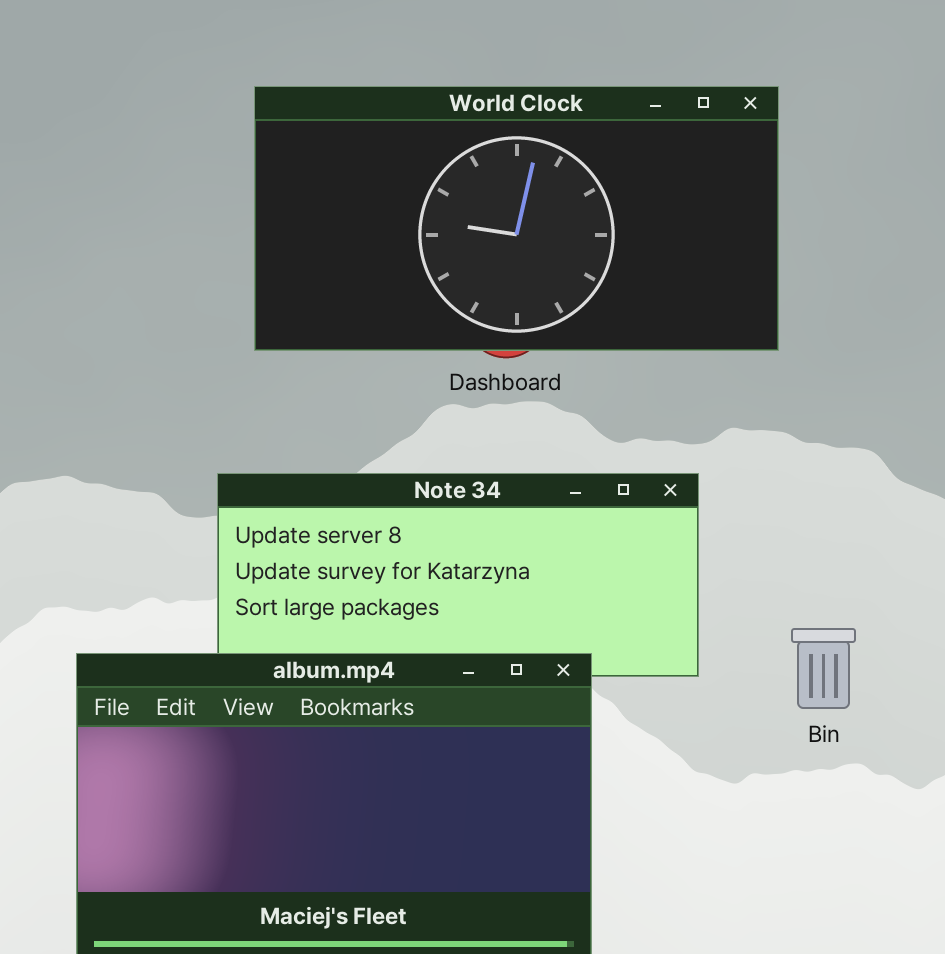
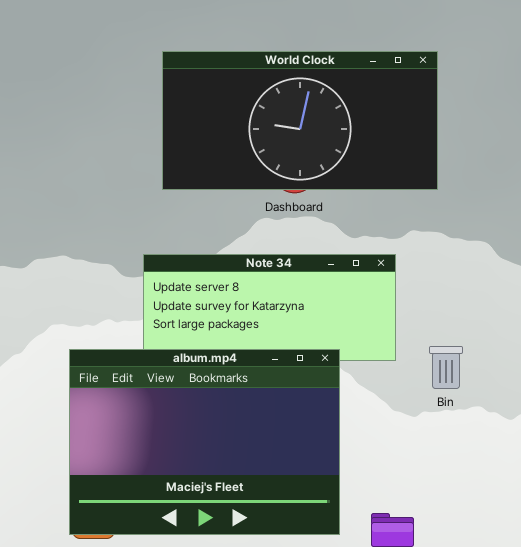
Bin: [791,628,856,709] -> [429,346,463,389], moved

